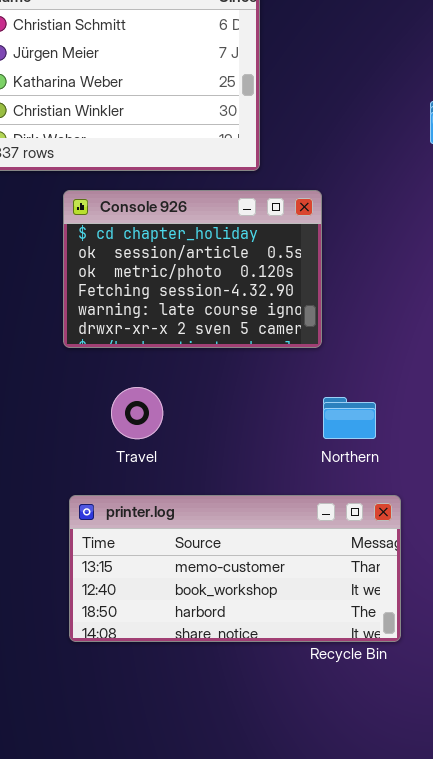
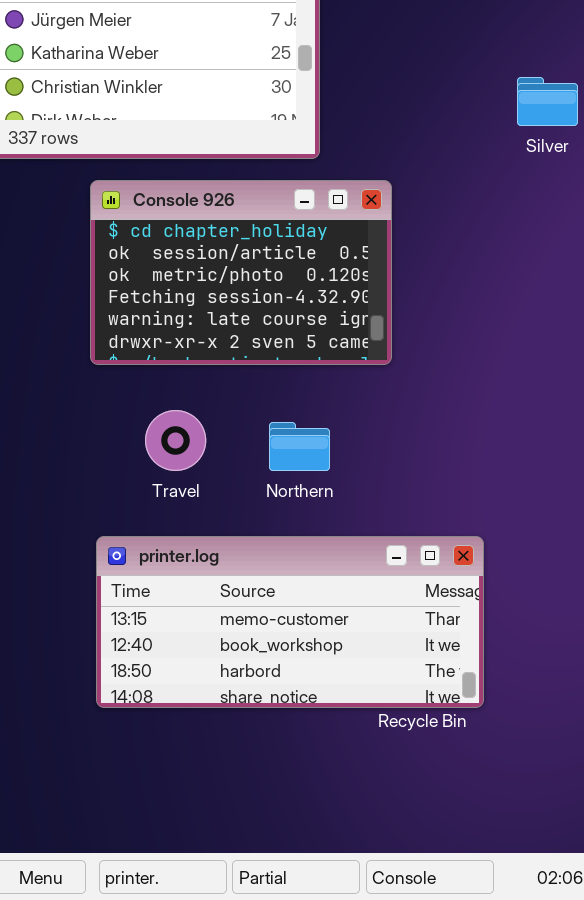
Northern: [323,397,376,439] -> [269,422,330,471], moved

